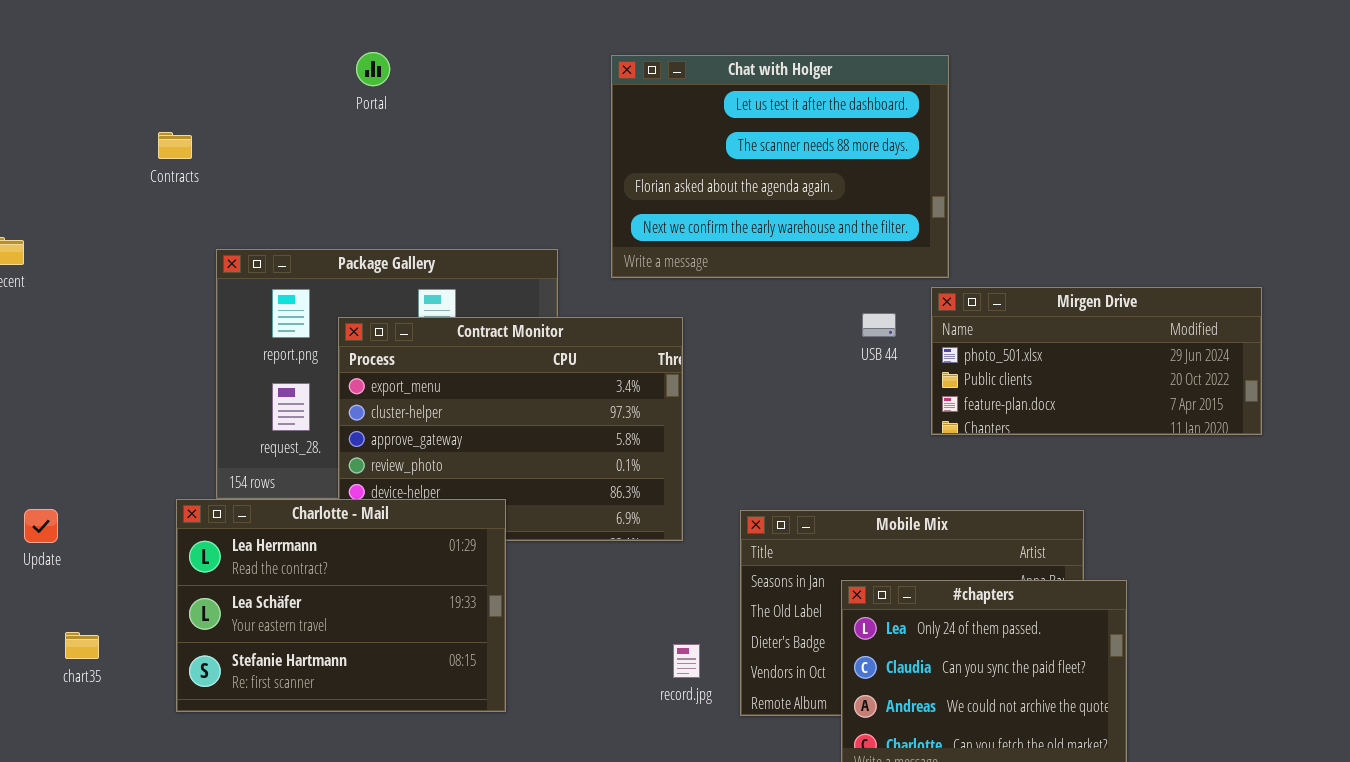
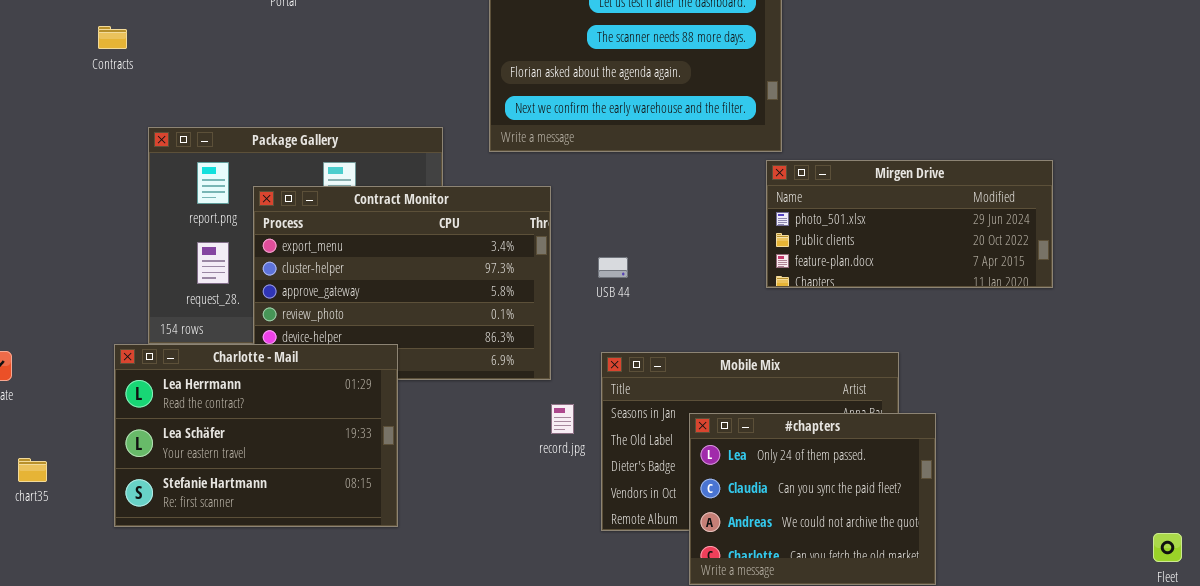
USB 44: [862,313,896,337] -> [598,257,628,278], moved
record.jpg: [673,644,700,678] -> [551,404,574,434], moved

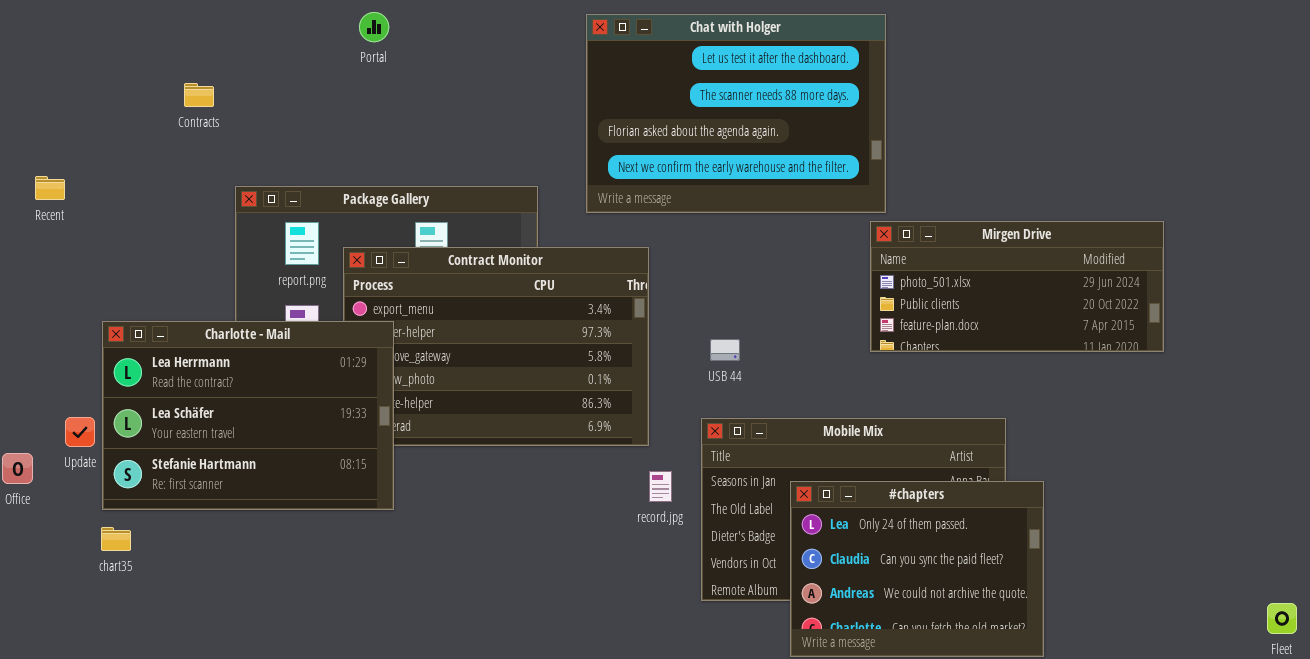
USB 44: [598,257,628,278] -> [710,339,740,361], moved
Charlotte - Mail: [114,344,398,527] -> [102,321,394,510], moved

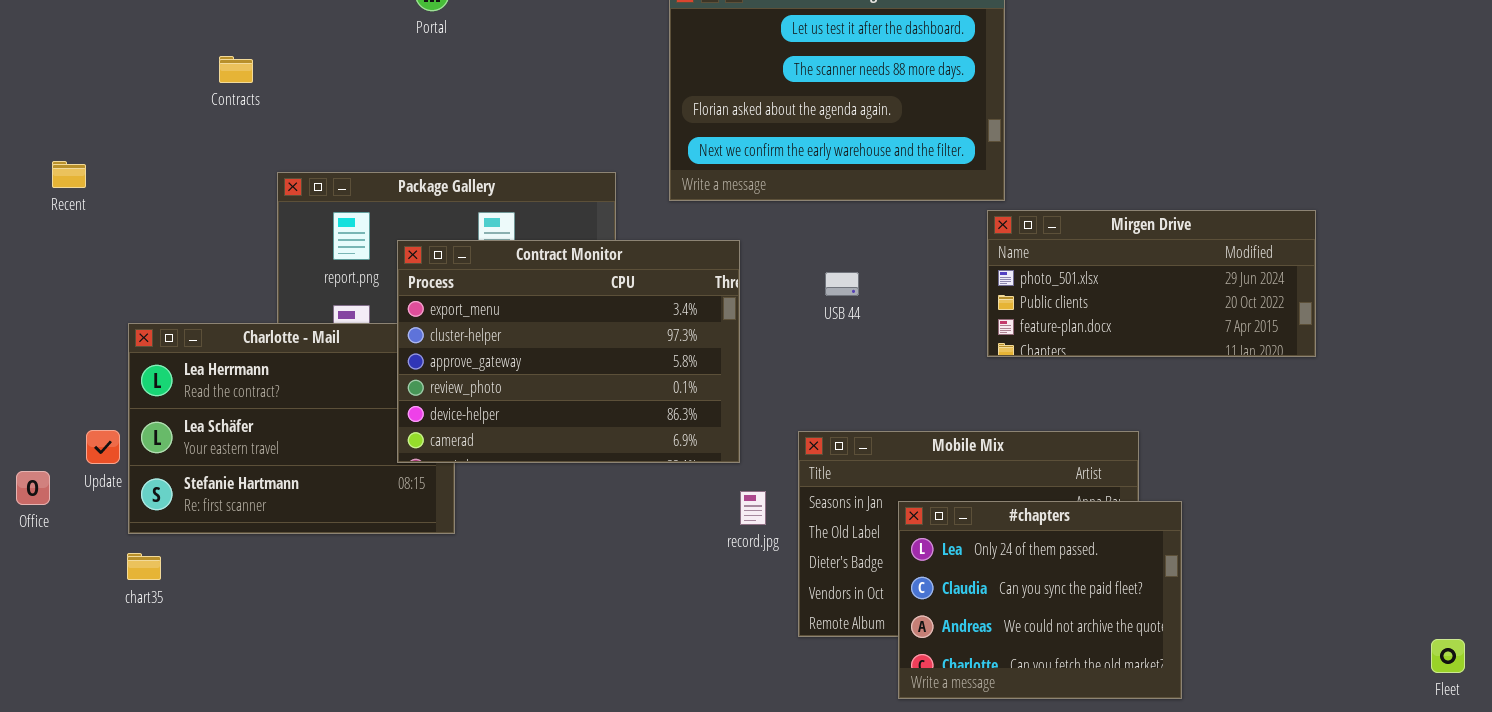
Contract Monitor: [343,247,649,446] -> [397,240,740,463], raised
USB 44: [710,339,740,361] -> [825,272,859,296], moved

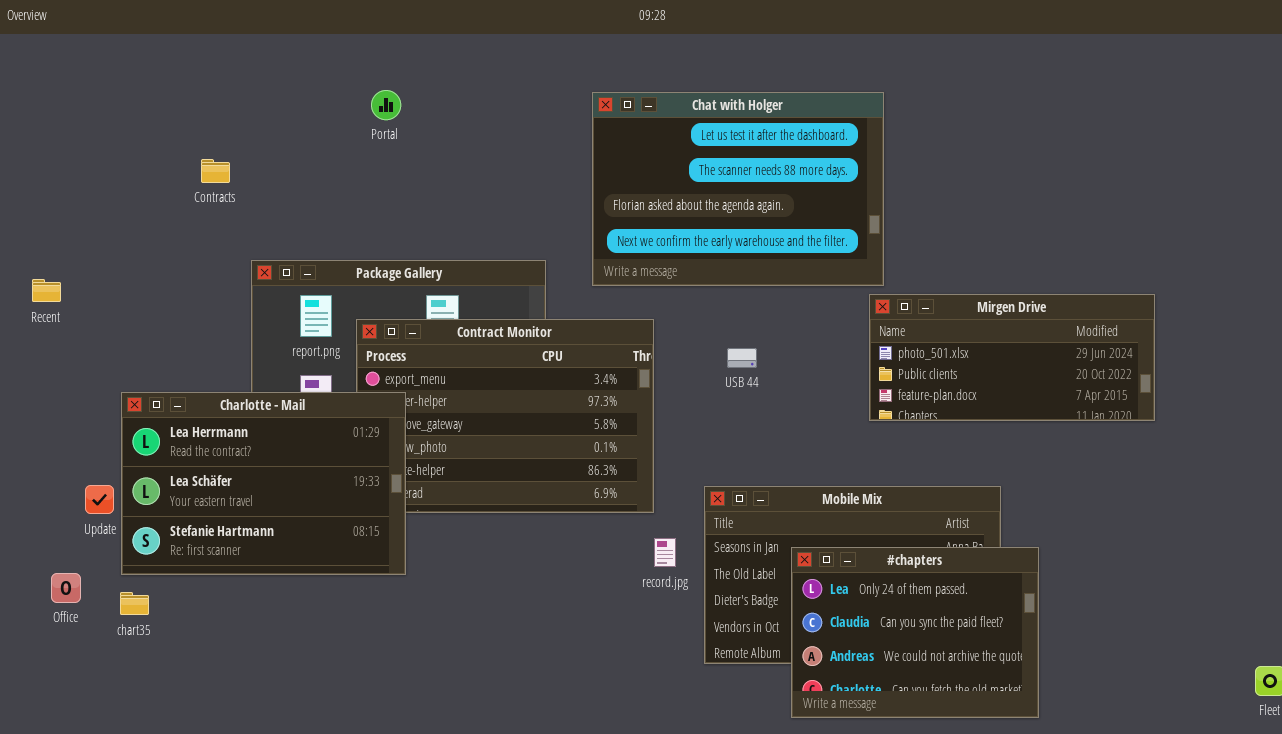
Recent: [52,161,86,188] -> [32,279,61,302], moved
Charlotte - Mail: [128,323,455,534] -> [121,392,406,575], raised
Office: [16,471,50,505] -> [51,573,81,603], moved

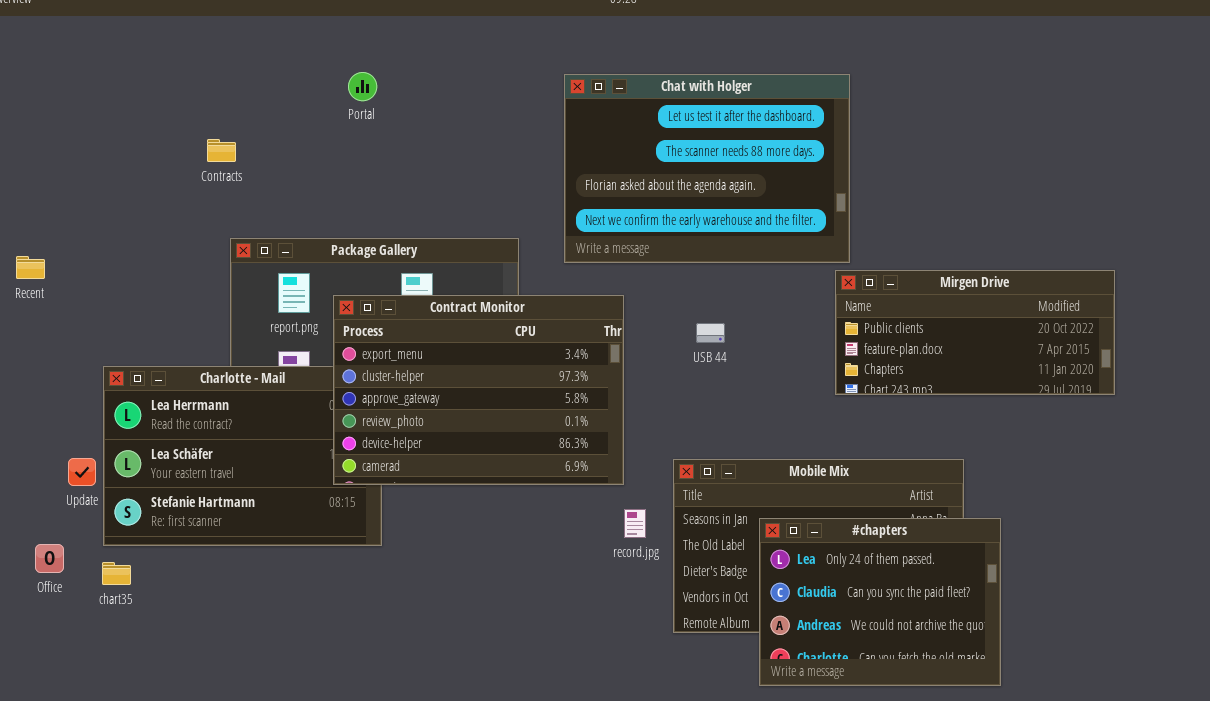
Contracts: [201,159,230,183] -> [207,139,236,162], moved
Mirgen Drive: [869,294,1155,421] -> [835,270,1115,395], scrolled down 1 row
Contract Monitor: [356,319,654,513] -> [333,295,624,485], raised

